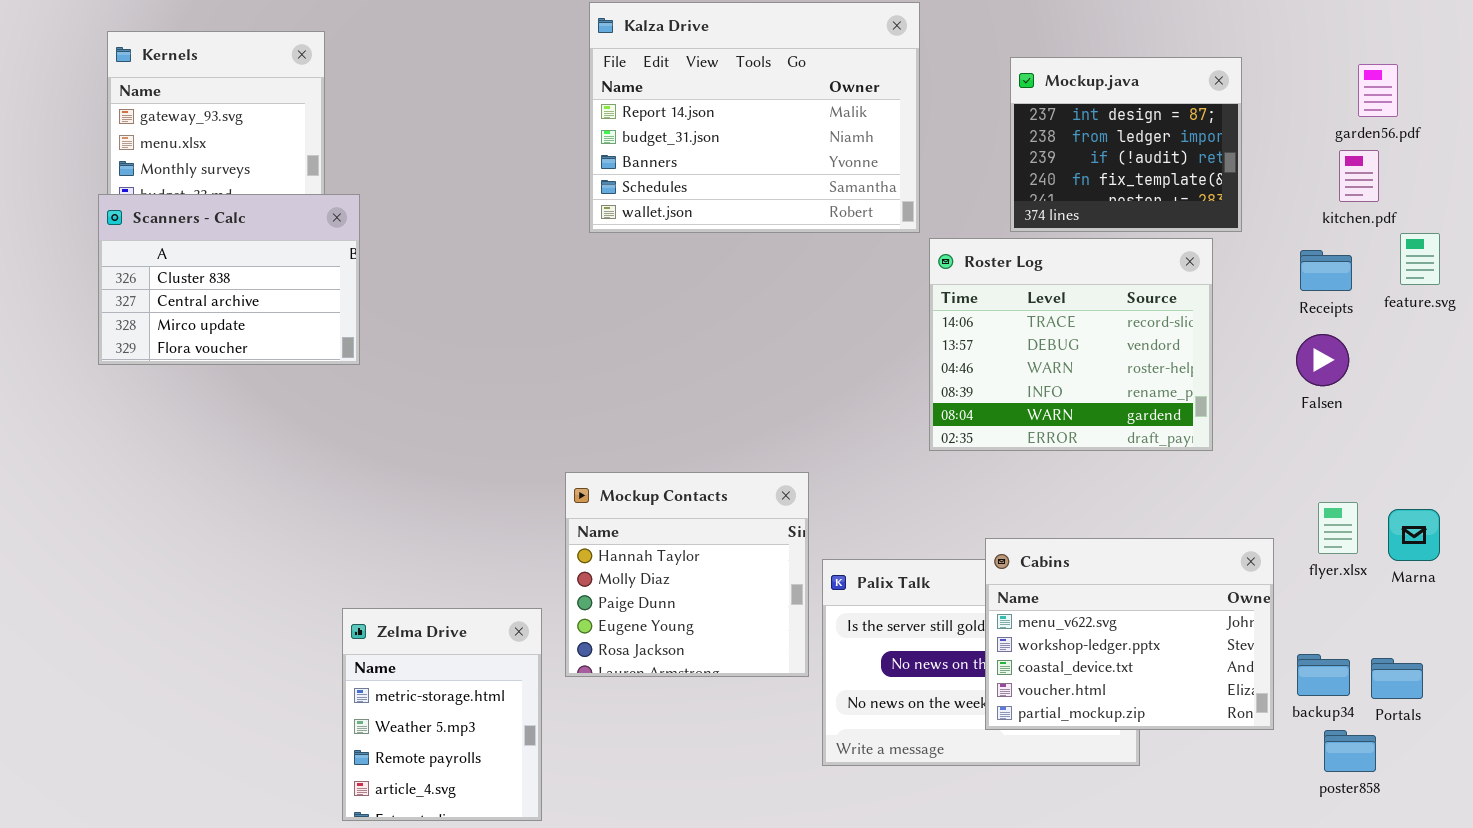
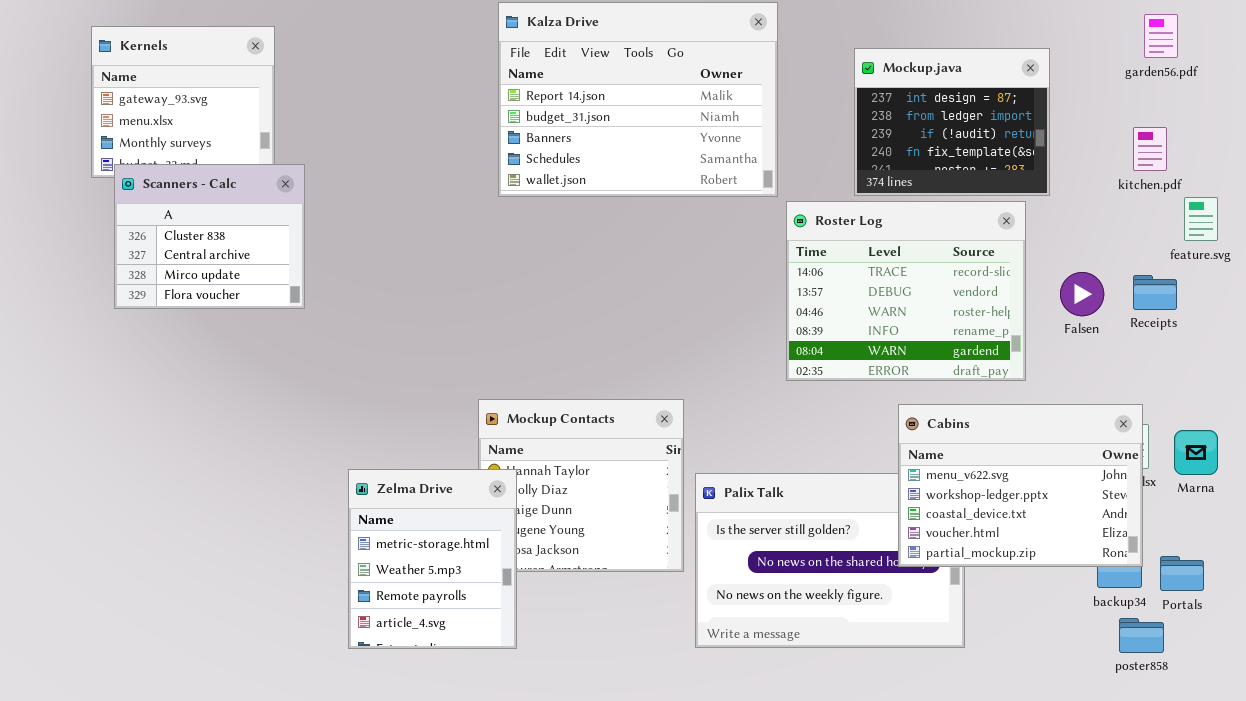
garden56.pdf: [1358,64,1398,117] -> [1144,14,1178,58], moved
Scanners - Calc: [98,194,360,365] -> [114,164,305,309], resized
Receipts: [1300,250,1352,291] -> [1133,275,1177,310], moved
Falsen: [1296,334,1349,386] -> [1060,272,1104,316], moved
Cabins: [985,538,1274,730] -> [898,404,1143,567], moved
Zelma Drive: [342,608,542,821] -> [348,469,517,649], moved

